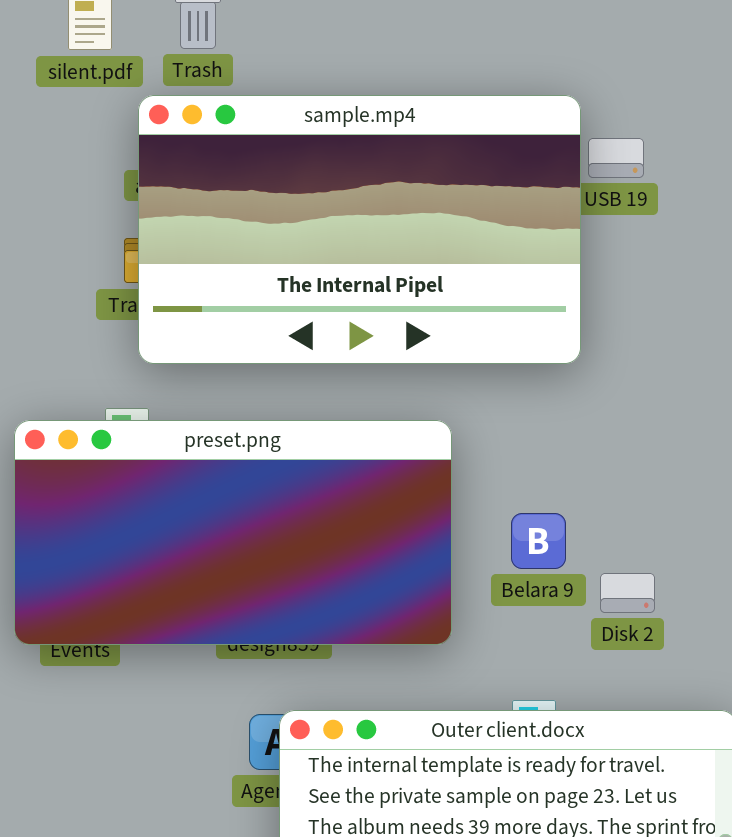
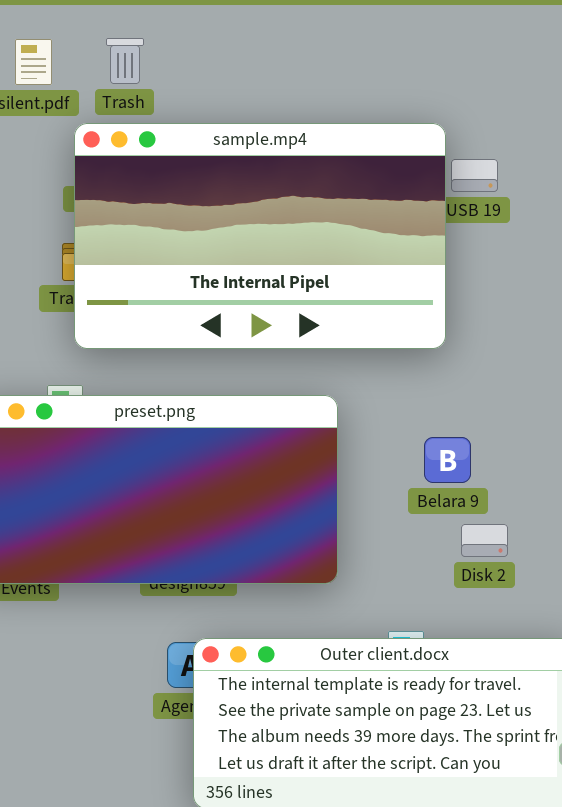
Belara 9: [511,513,566,569] -> [424,437,471,483], moved

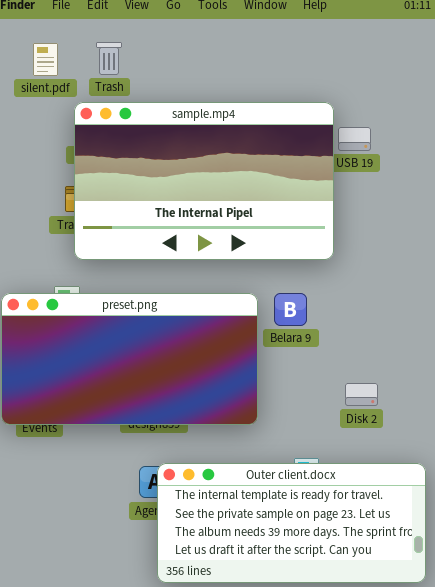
Belara 9: [424,437,471,483] -> [274,293,307,326], moved

